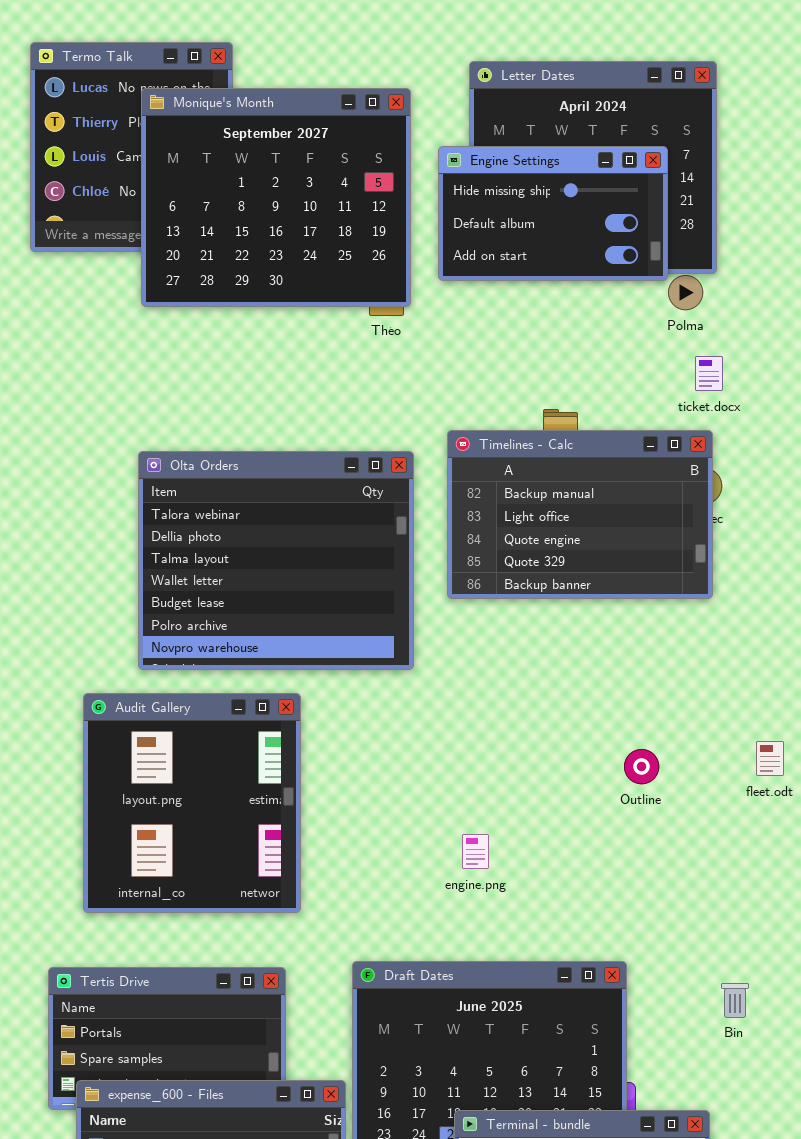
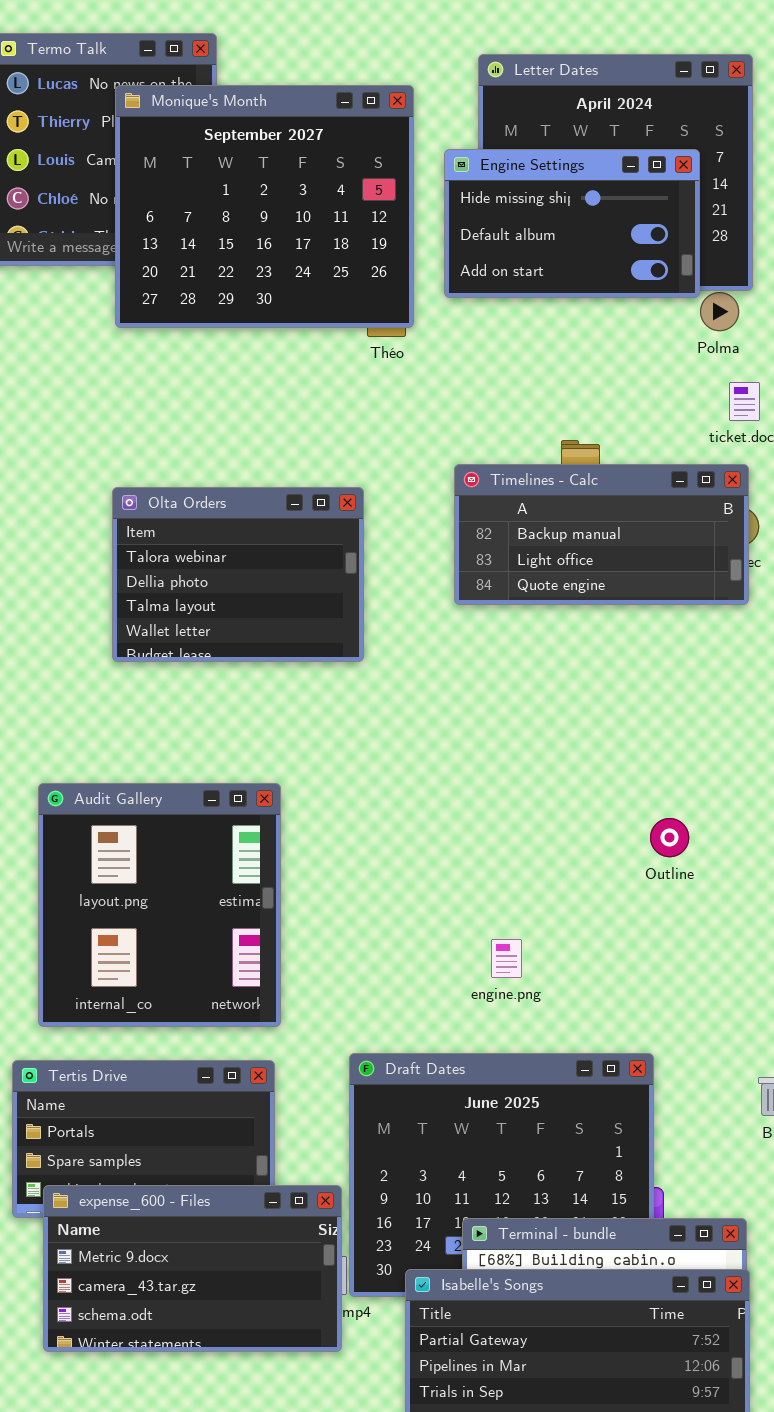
Timelines - Calc: [447,430,713,599] -> [454,464,749,605], resized
Olta Orders: [138,451,414,670] -> [112,487,364,662], resized
Audit Gallery: [83,693,301,913] -> [38,783,281,1027], moved
engine.png: [462,834,489,869] -> [491,939,522,978], moved

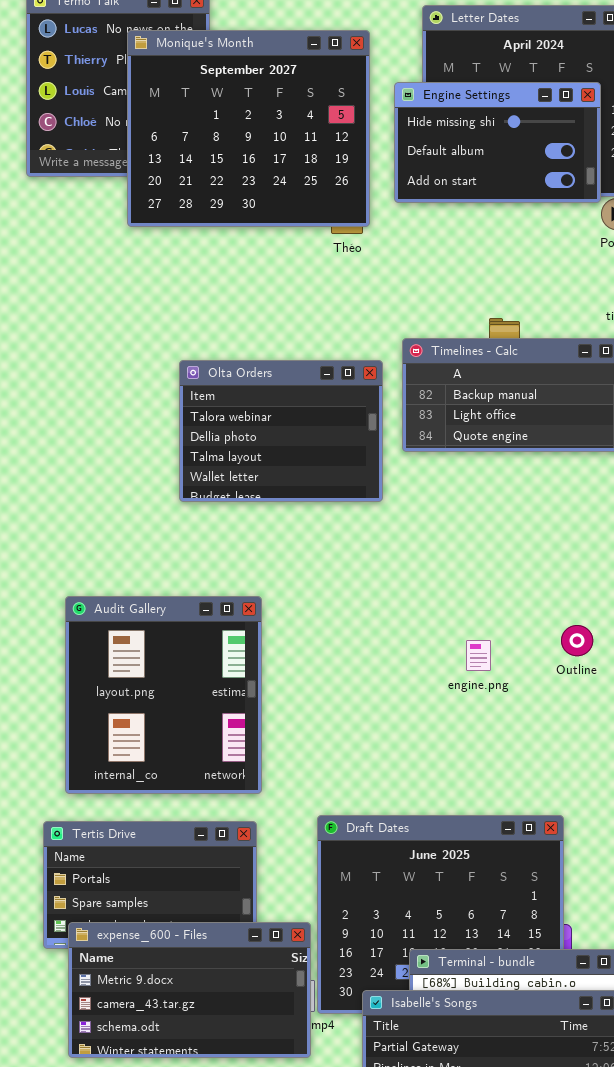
Olta Orders: [112,487,364,662] -> [179,360,383,502], moved
engine.png: [491,939,522,978] -> [466,640,491,671], moved

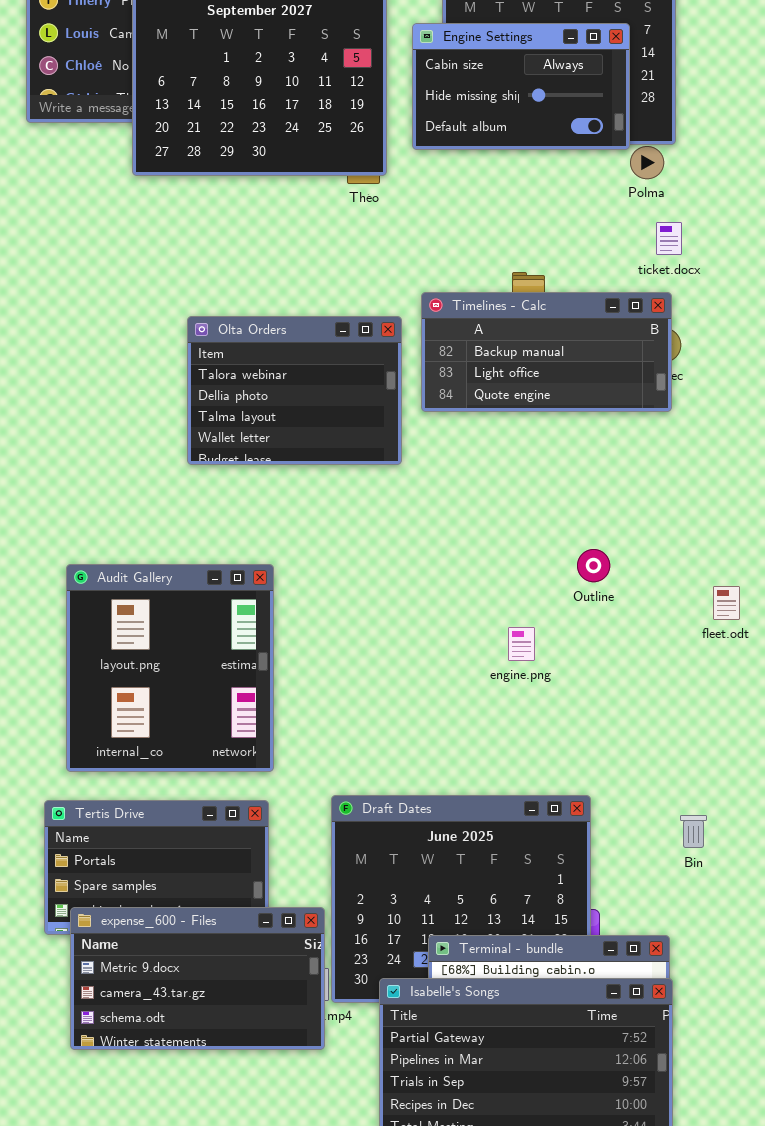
Engine Settings: [394,82,601,203] -> [412,23,630,150], scrolled up 1 row
Outline: [561,625,593,656] -> [577,549,610,582], moved
engine.png: [466,640,491,671] -> [508,627,535,661], moved

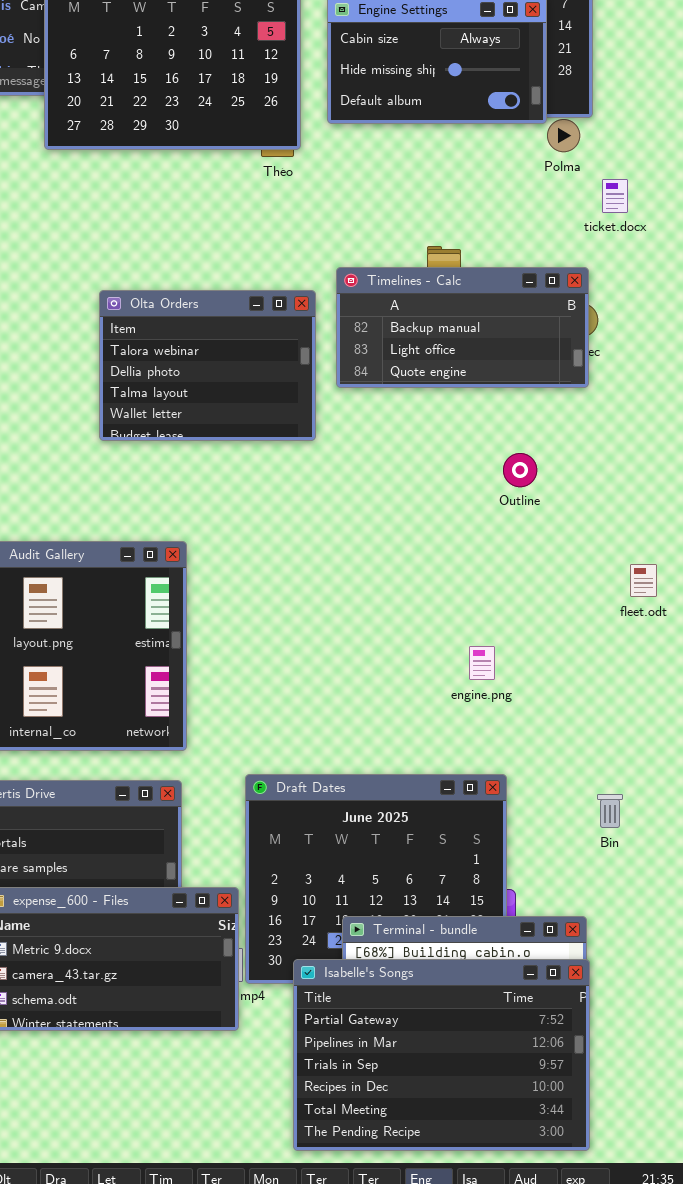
ticket.docx: [656,222,682,255] -> [602,179,628,213], moved
Outline: [577,549,610,582] -> [503,453,537,487], moved
engine.png: [508,627,535,661] -> [469,646,495,680], moved

